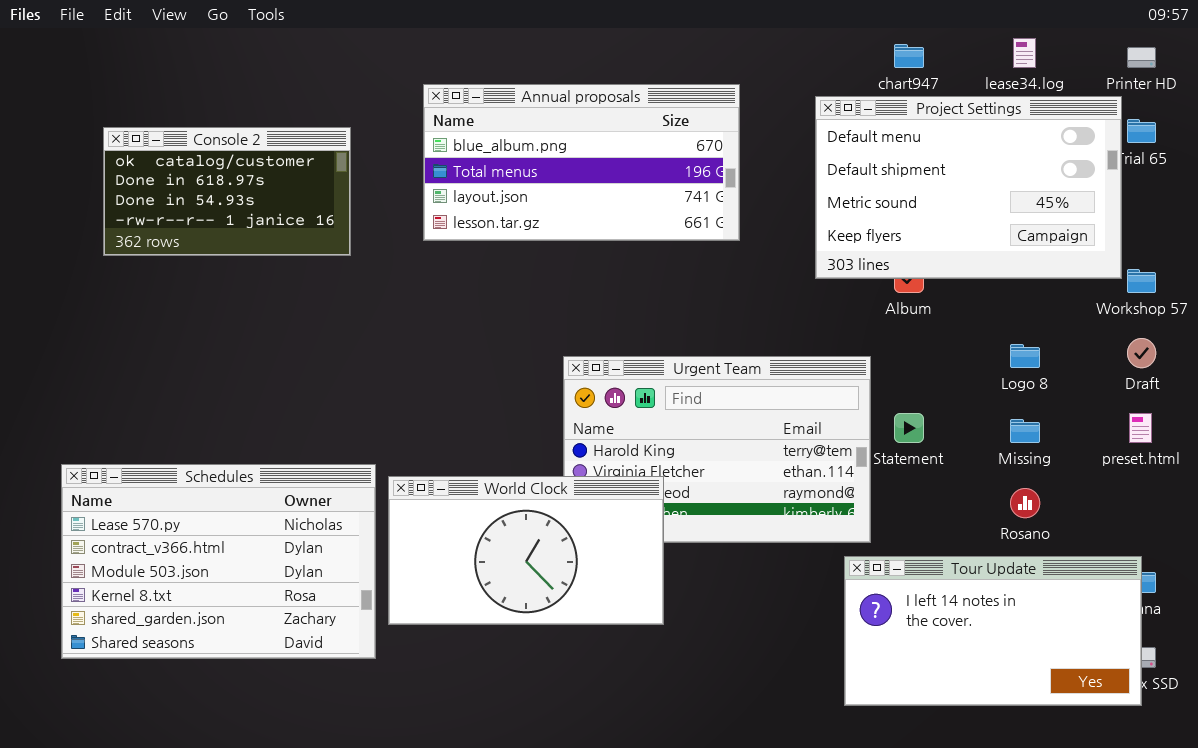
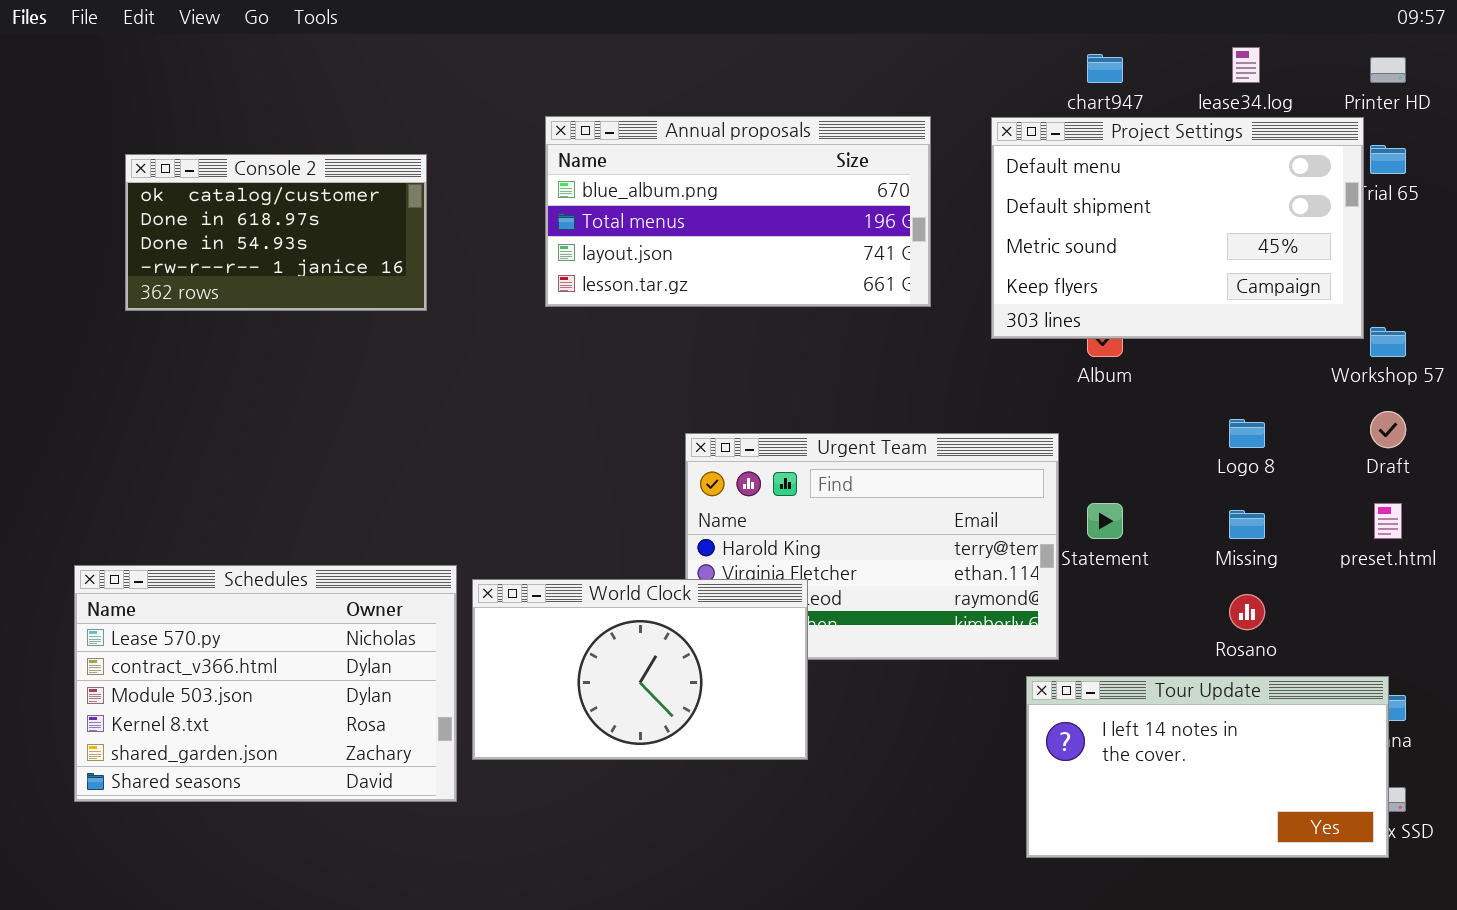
Annual proposals: [423,84,740,241] -> [545,116,931,307], moved

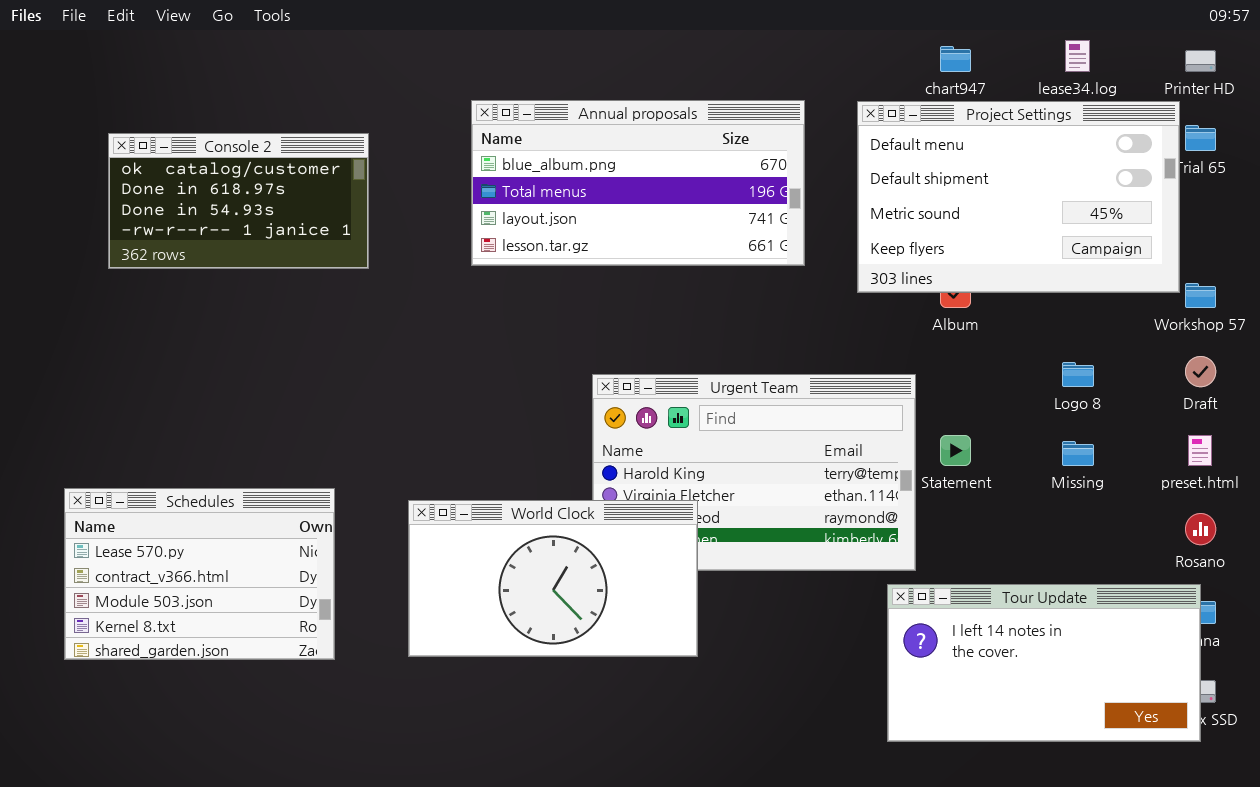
Schedules: [74,565,457,802] -> [64,488,335,660], resized
Rosano: [1229,594,1265,630] -> [1185,513,1216,545], moved

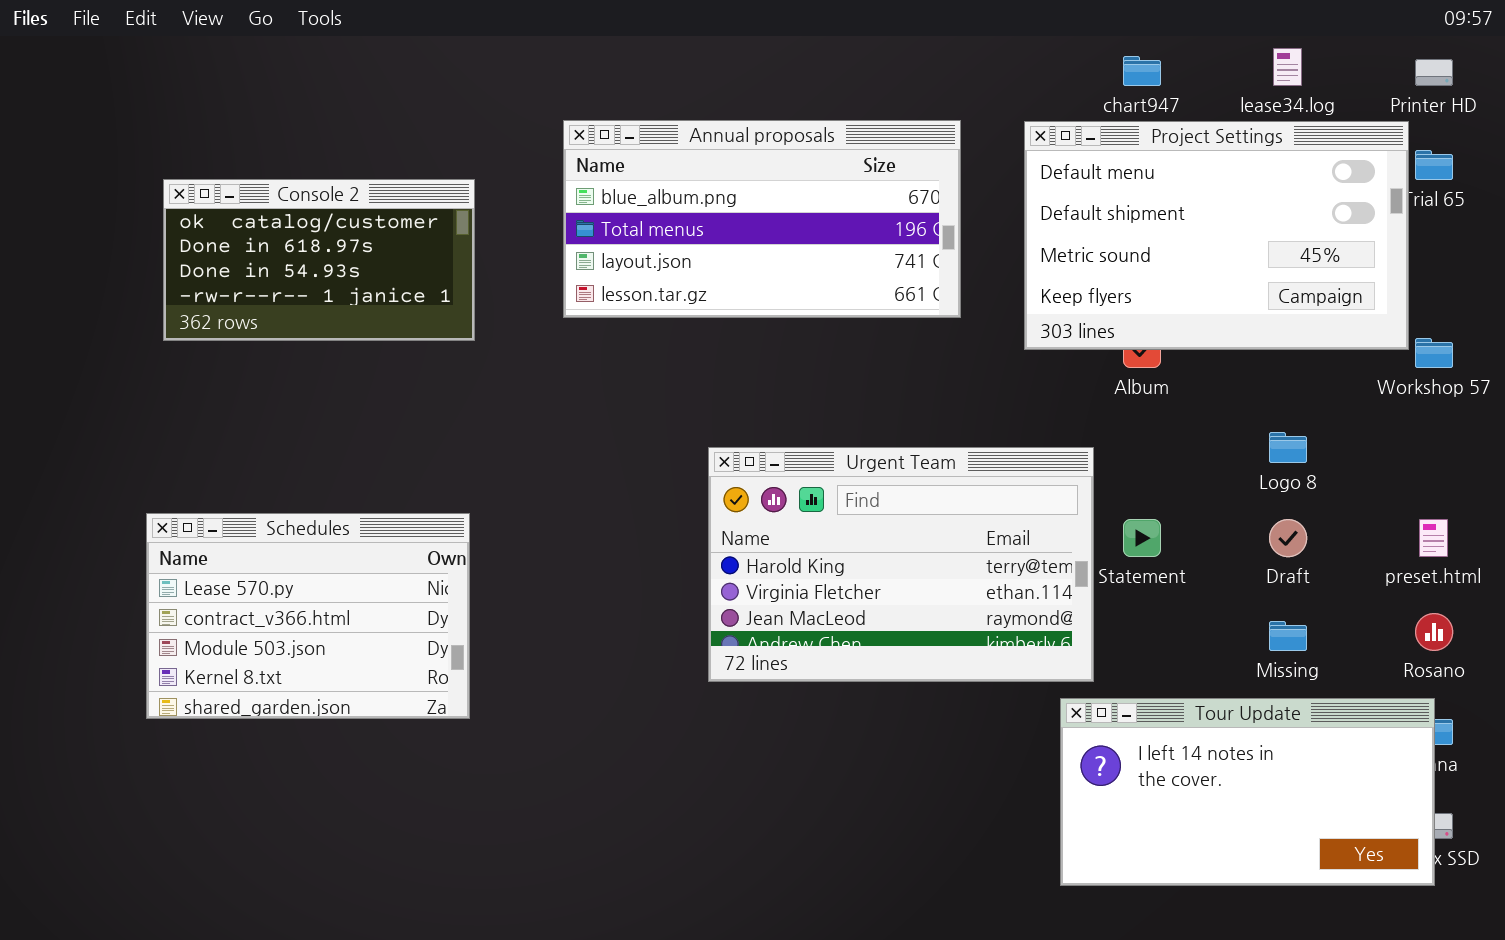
Console 2: [108,133,369,269] -> [163,179,475,341], moved
Draft: [1185,356,1216,387] -> [1269,519,1307,557], moved
Missing: [1062,441,1094,466] -> [1269,621,1307,651], moved
Schedules: [64,488,335,660] -> [146,513,470,719], moved
World Clock: [408,500,698,657] -> none, closed

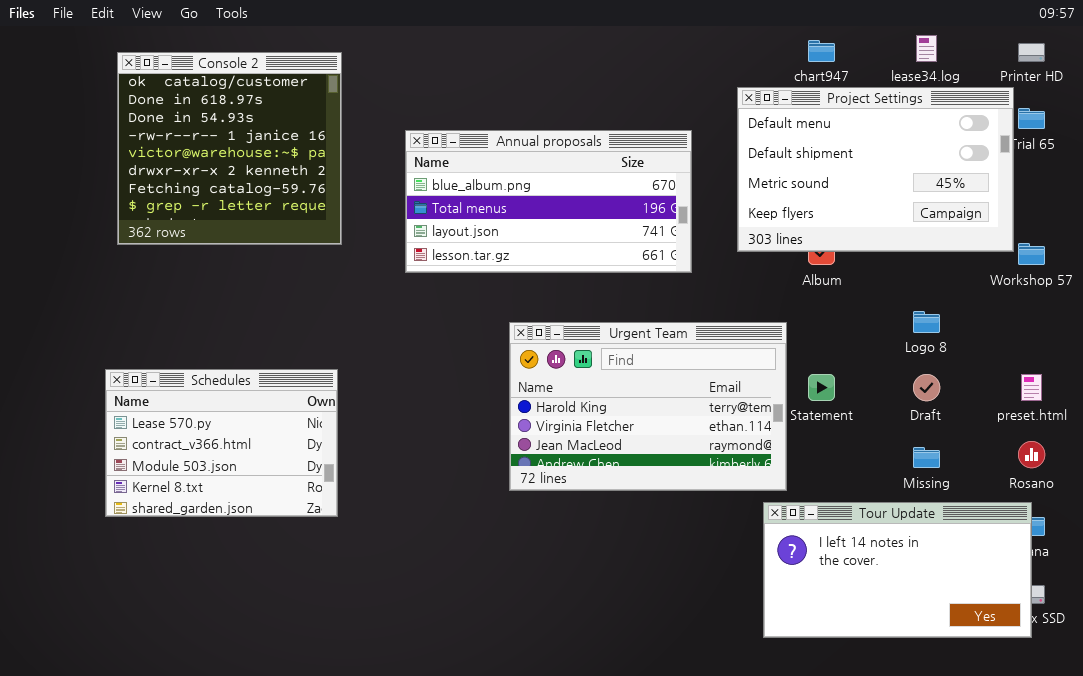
Annual proposals: [563,120,961,318] -> [405,130,692,273], moved
Console 2: [163,179,475,341] -> [117,52,342,245], resized

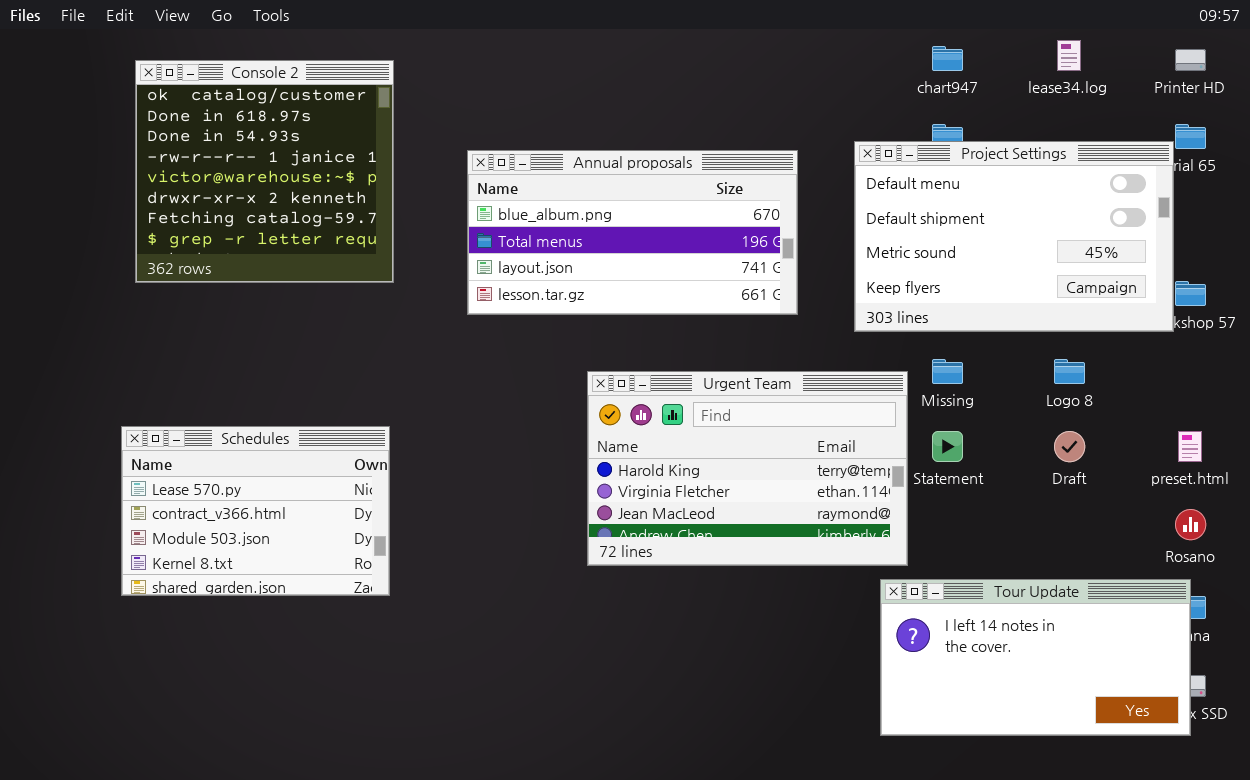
Project Settings: [737,87,1014,252] -> [854,141,1174,332], moved
Missing: [913,447,940,468] -> [932,359,963,384], moved

